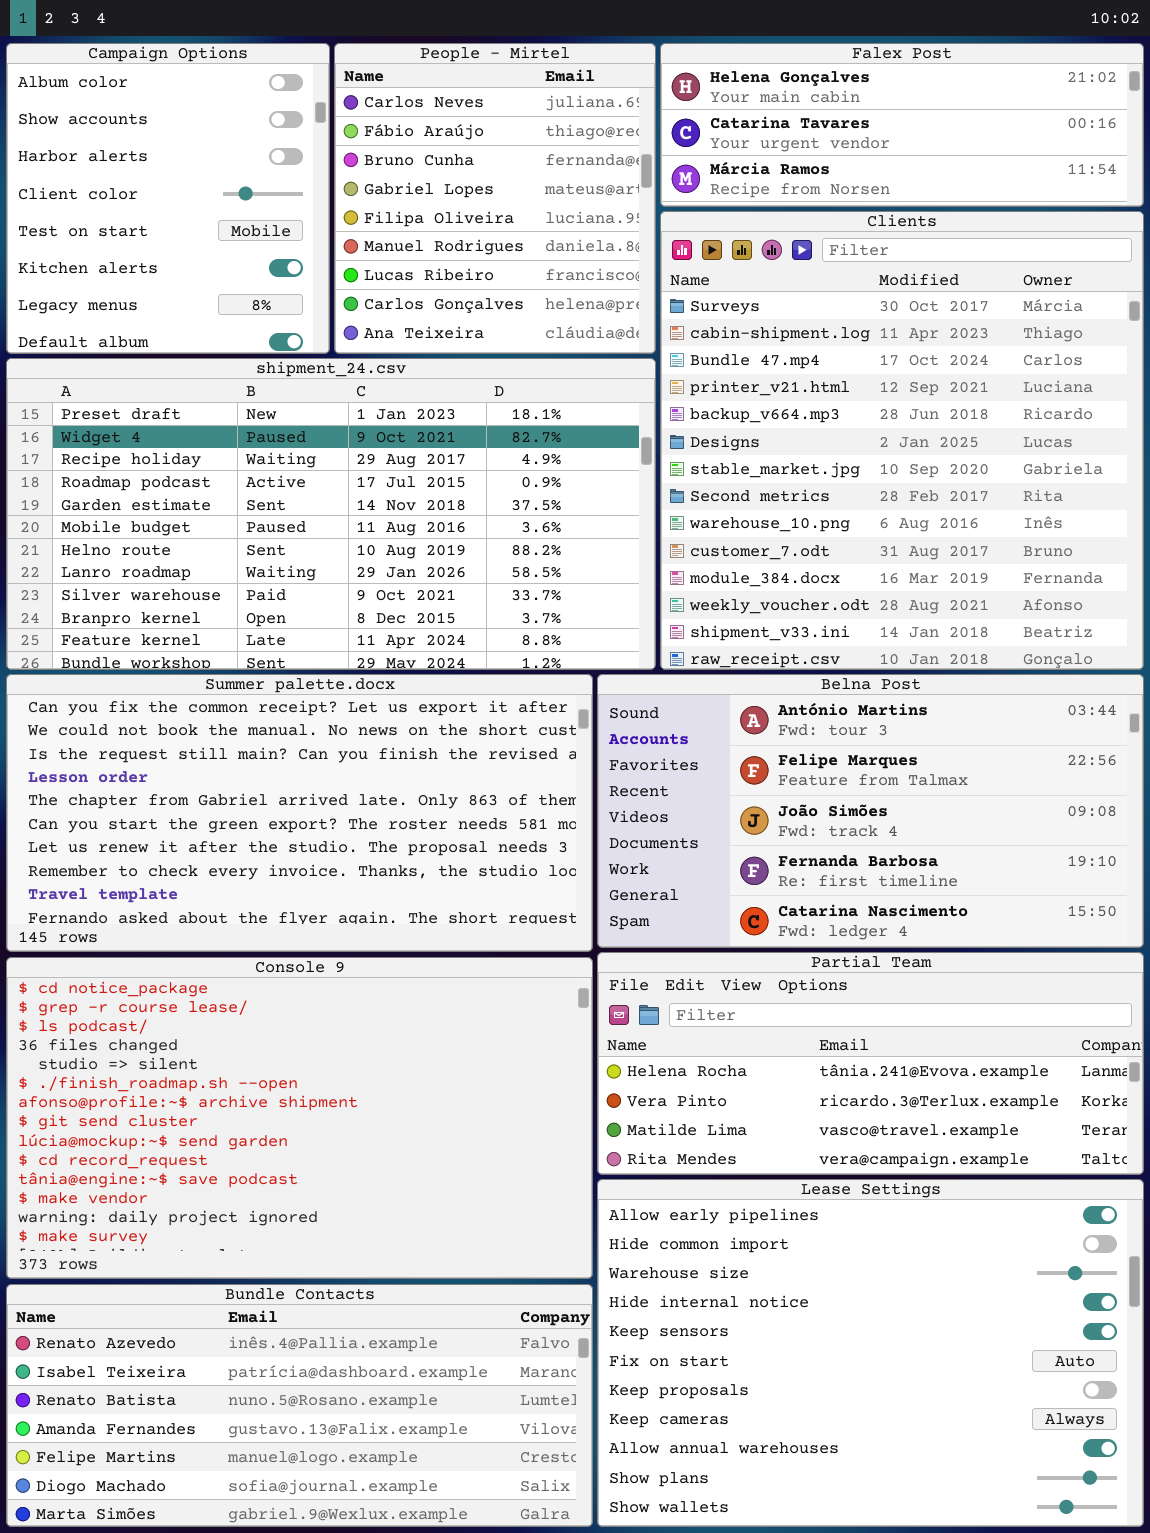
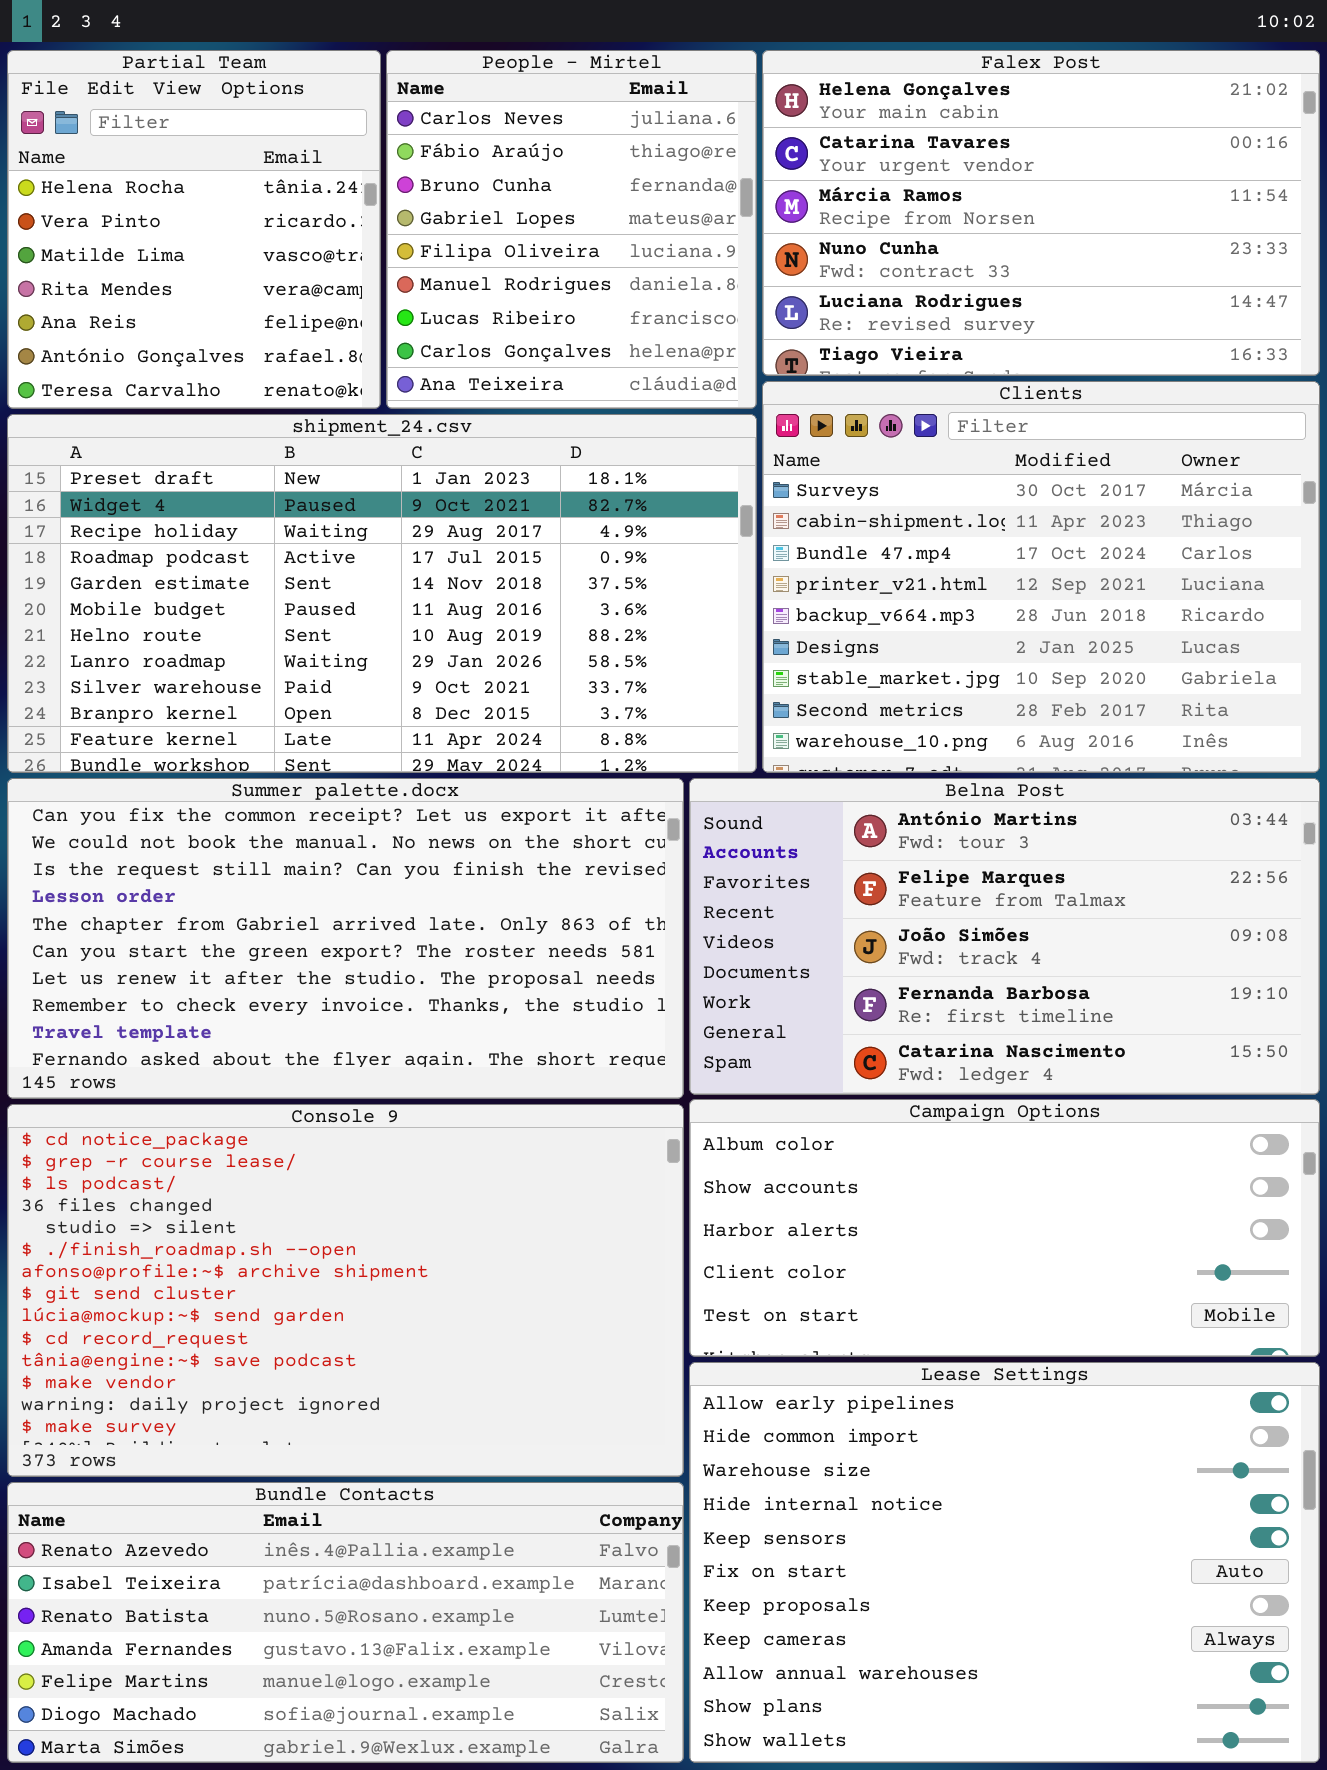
Campaign Options: [6,43,330,354] -> [689,1099,1320,1357], moved, resized
Falex Post: [660,43,1144,207] -> [762,50,1320,376], resized
Clients: [660,211,1144,670] -> [762,381,1320,773], resized
Partial Team: [597,952,1144,1175] -> [7,50,381,409], moved, resized

